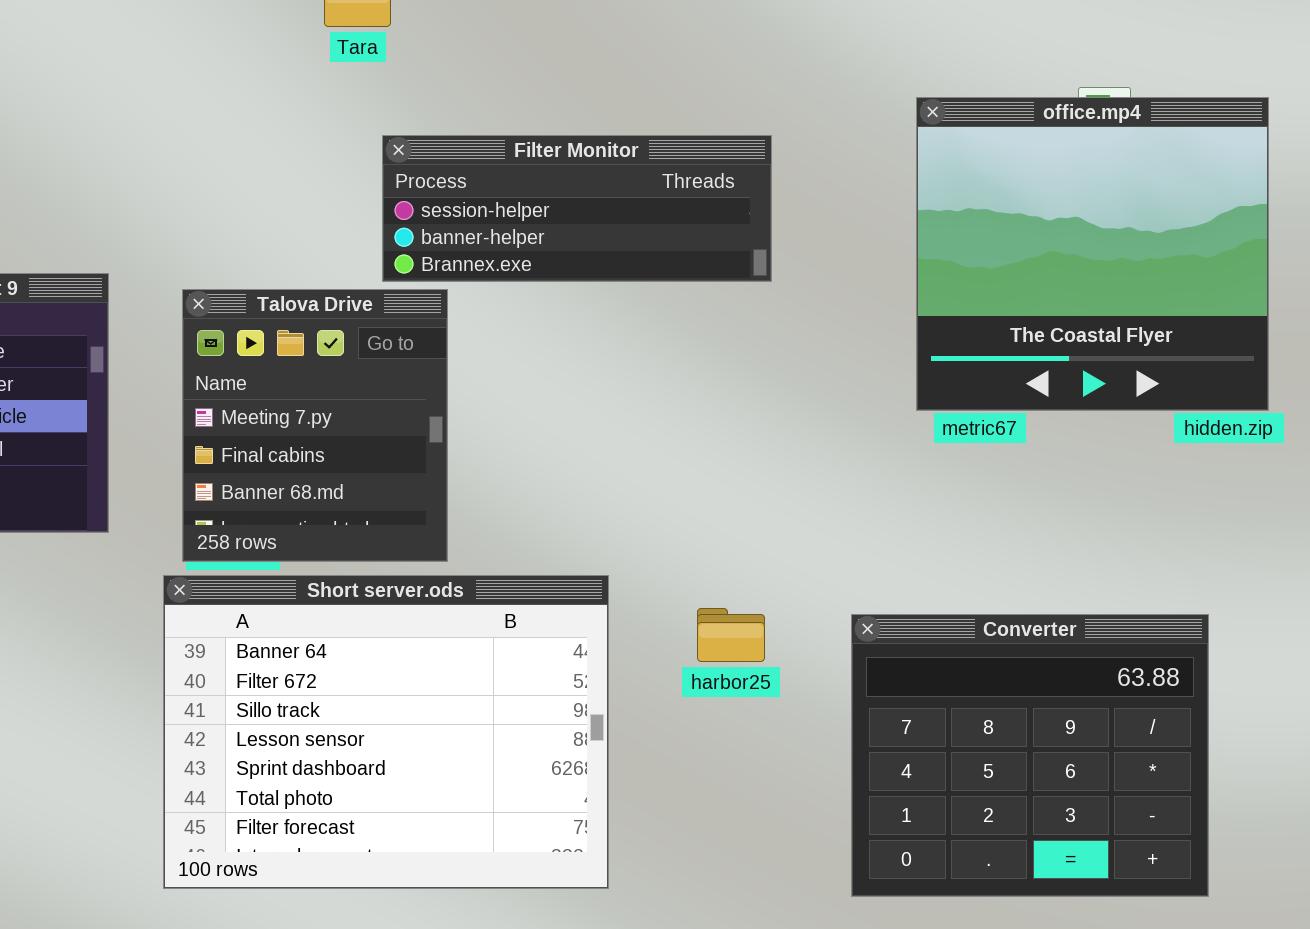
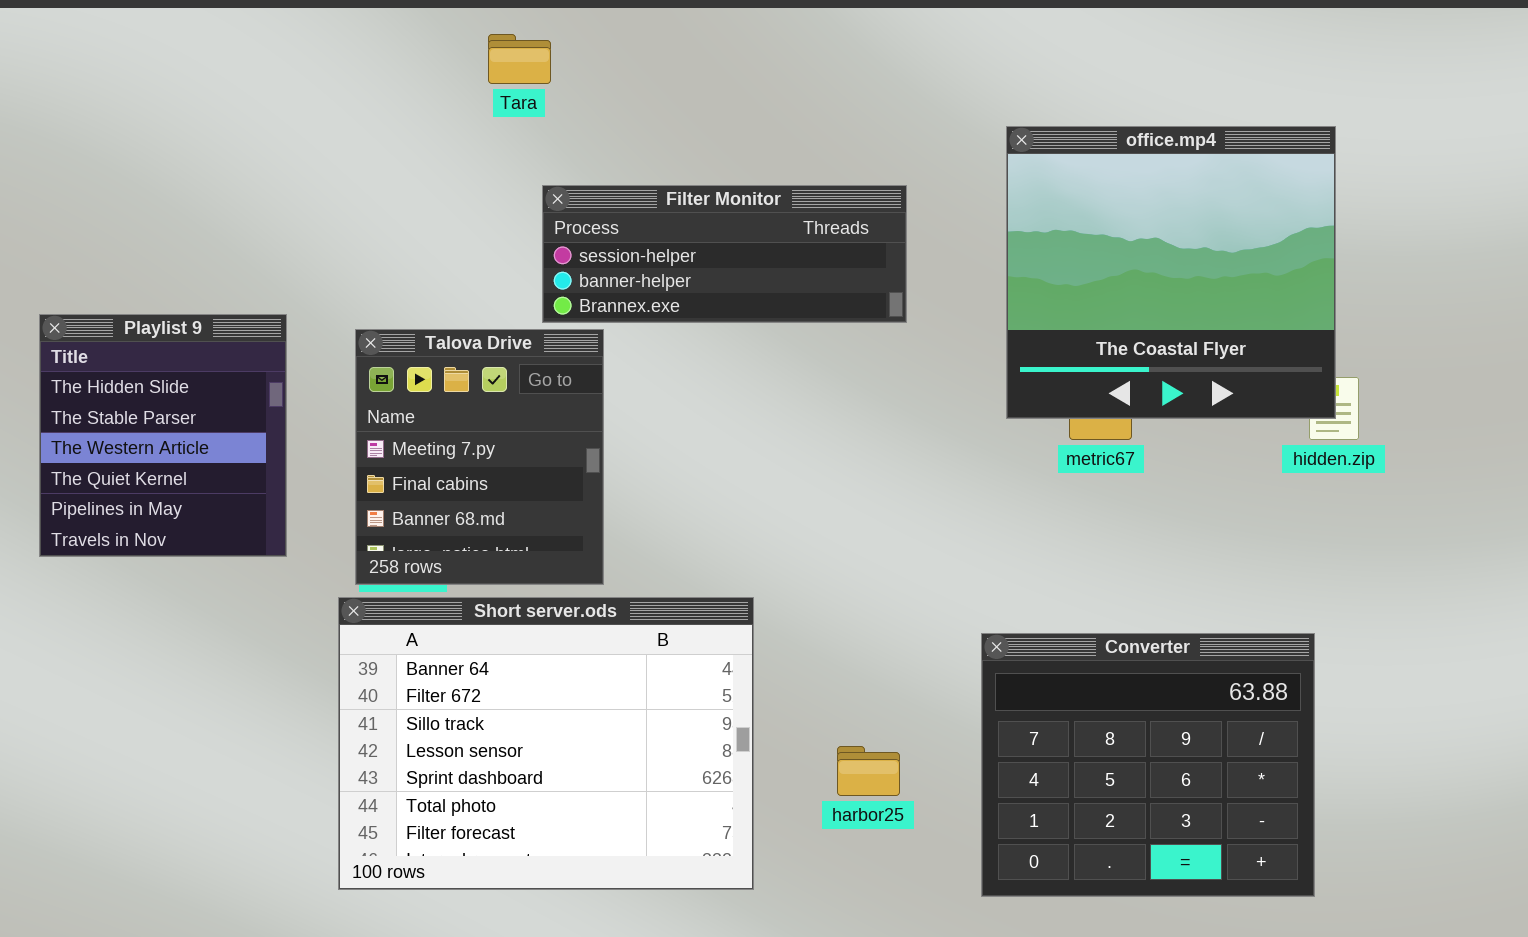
office.mp4: [916,97,1269,411] -> [1006,126,1336,419], moved
harbor25: [697,608,765,662] -> [837,746,900,796], moved

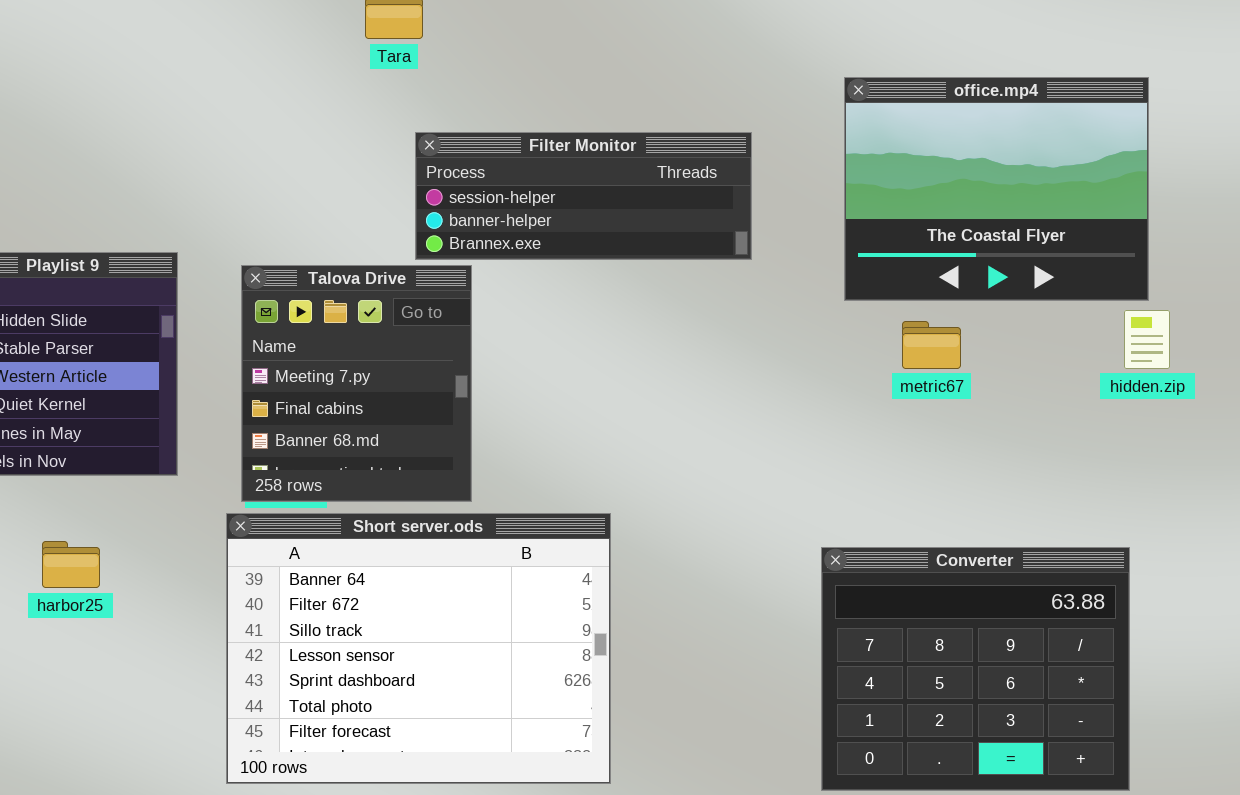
office.mp4: [1006,126,1336,419] -> [844,77,1149,301], resized
harbor25: [837,746,900,796] -> [42,541,100,588], moved

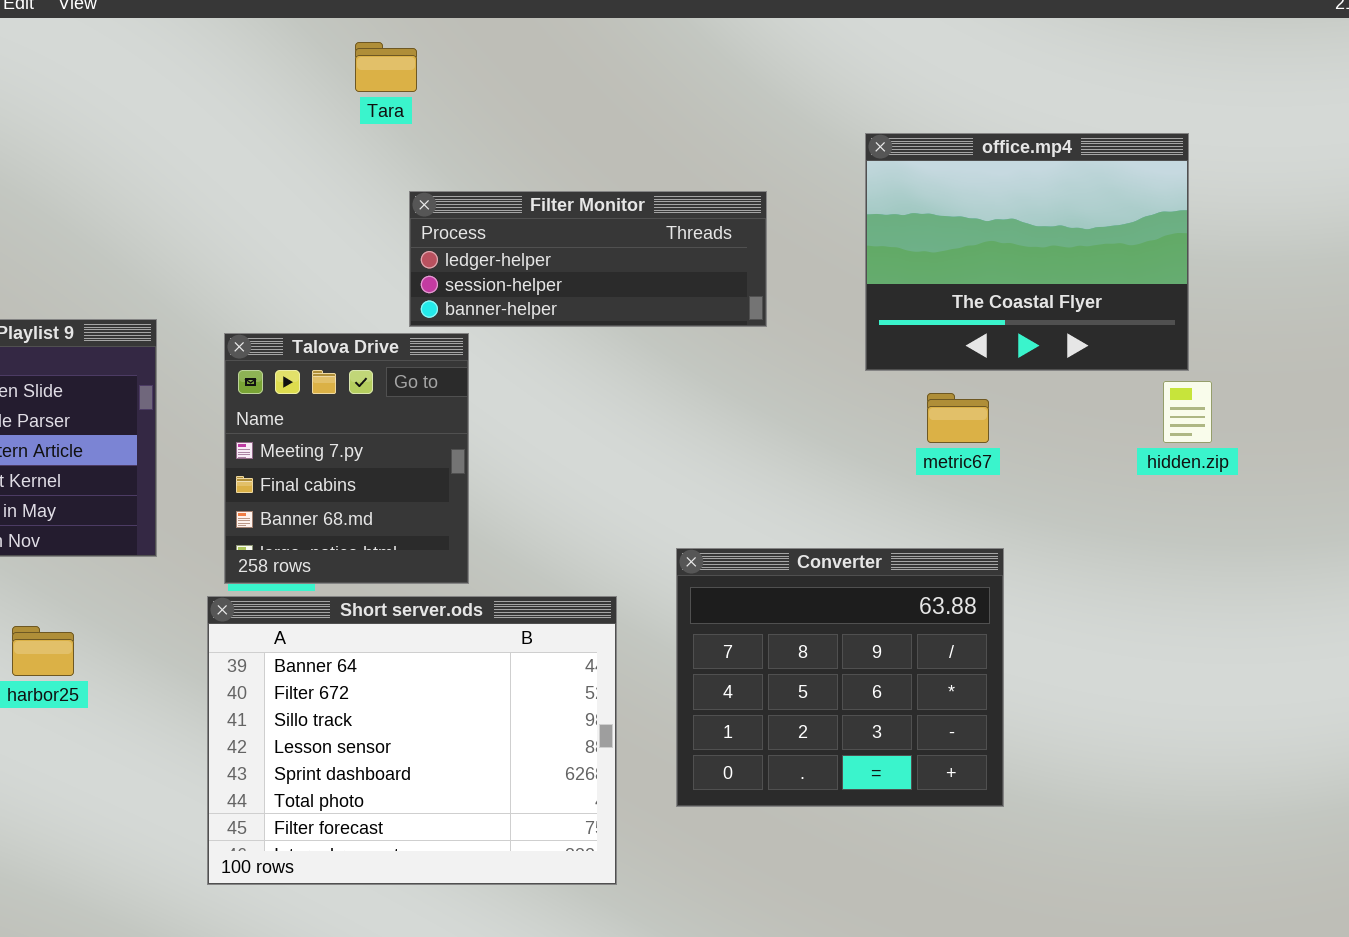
Filter Monitor: [415,132,752,260] -> [409,191,767,327], scrolled up 1 row
Converter: [821,547,1130,791] -> [676,548,1004,807], moved

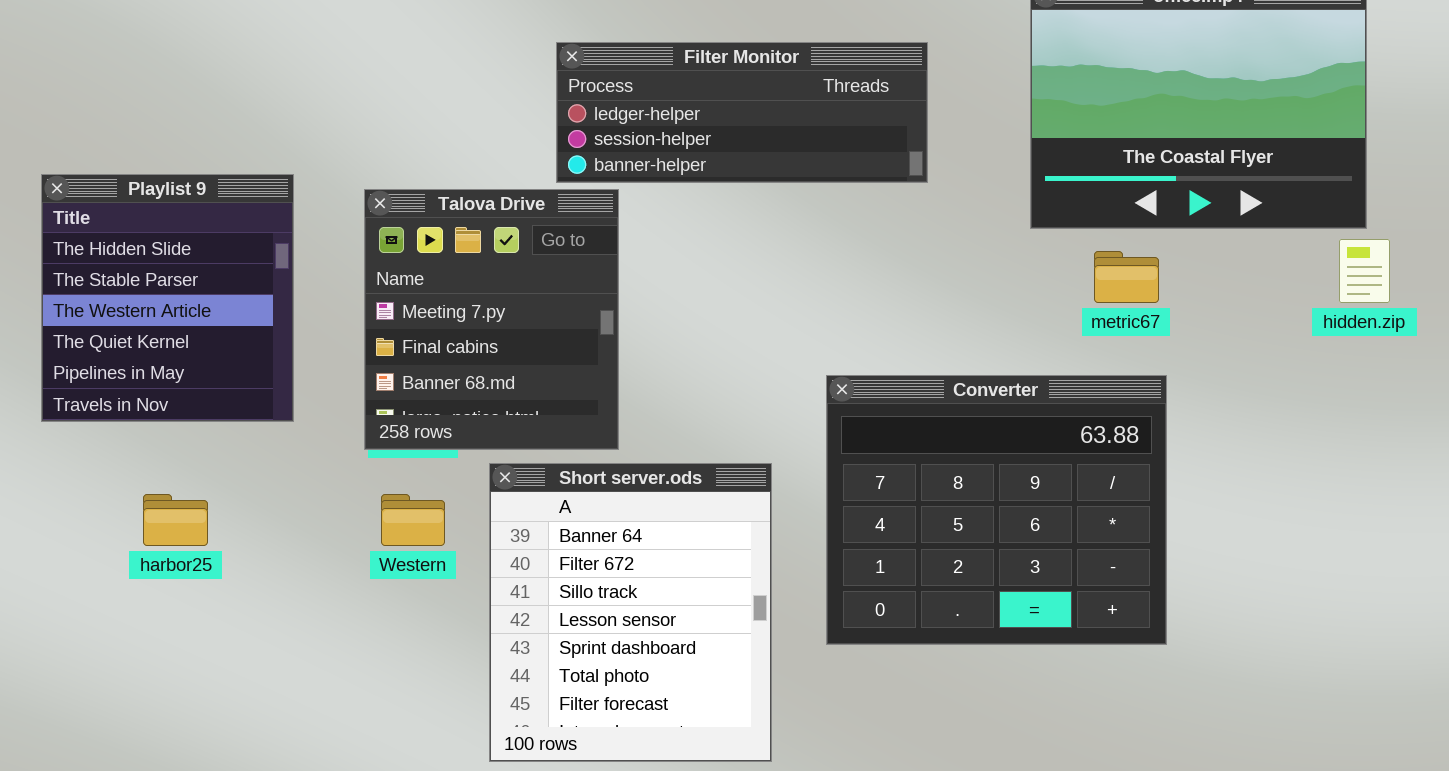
Converter: [676,548,1004,807] -> [826,375,1167,645], moved
Short server.ods: [207,596,617,885] -> [489,463,772,762], resized

